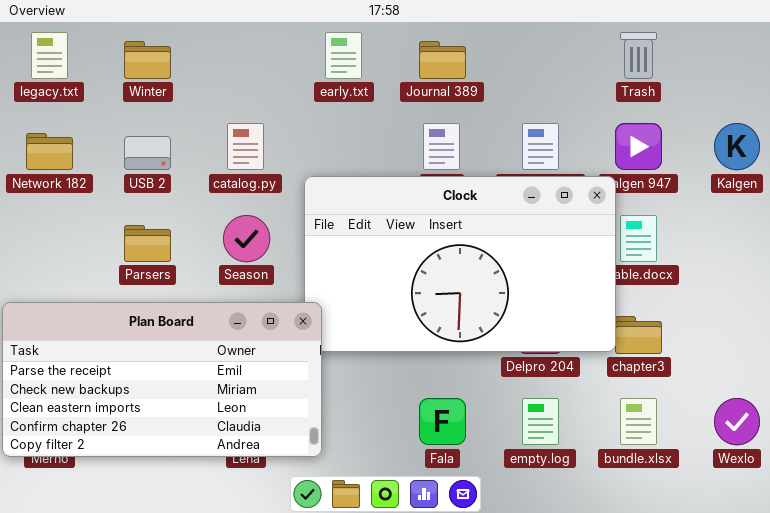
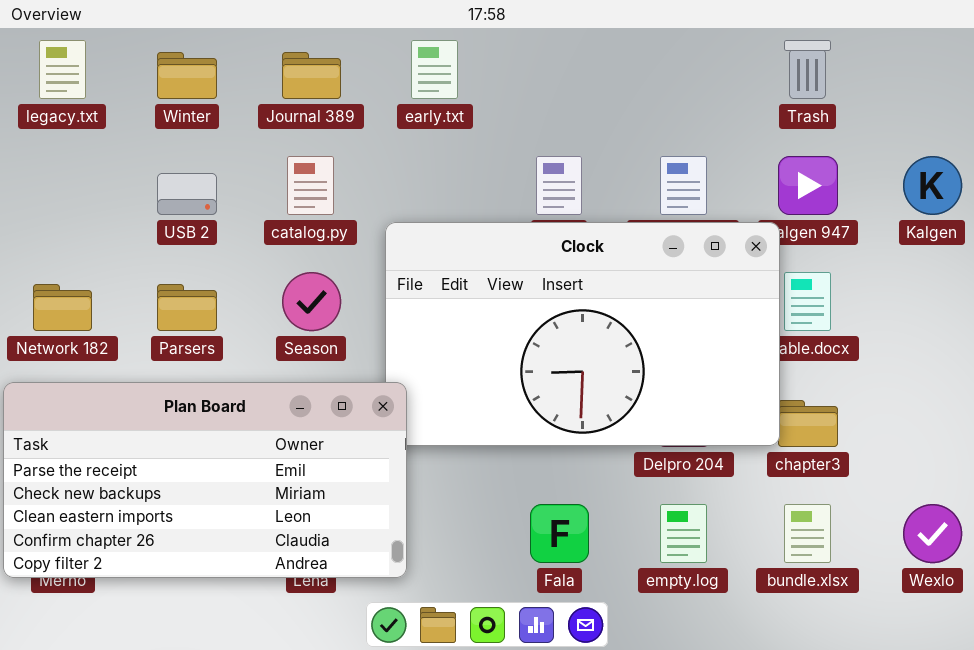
Journal 389: [419,41,466,79] -> [282,52,341,99], moved
Network 182: [26,133,73,170] -> [33,284,92,331], moved

